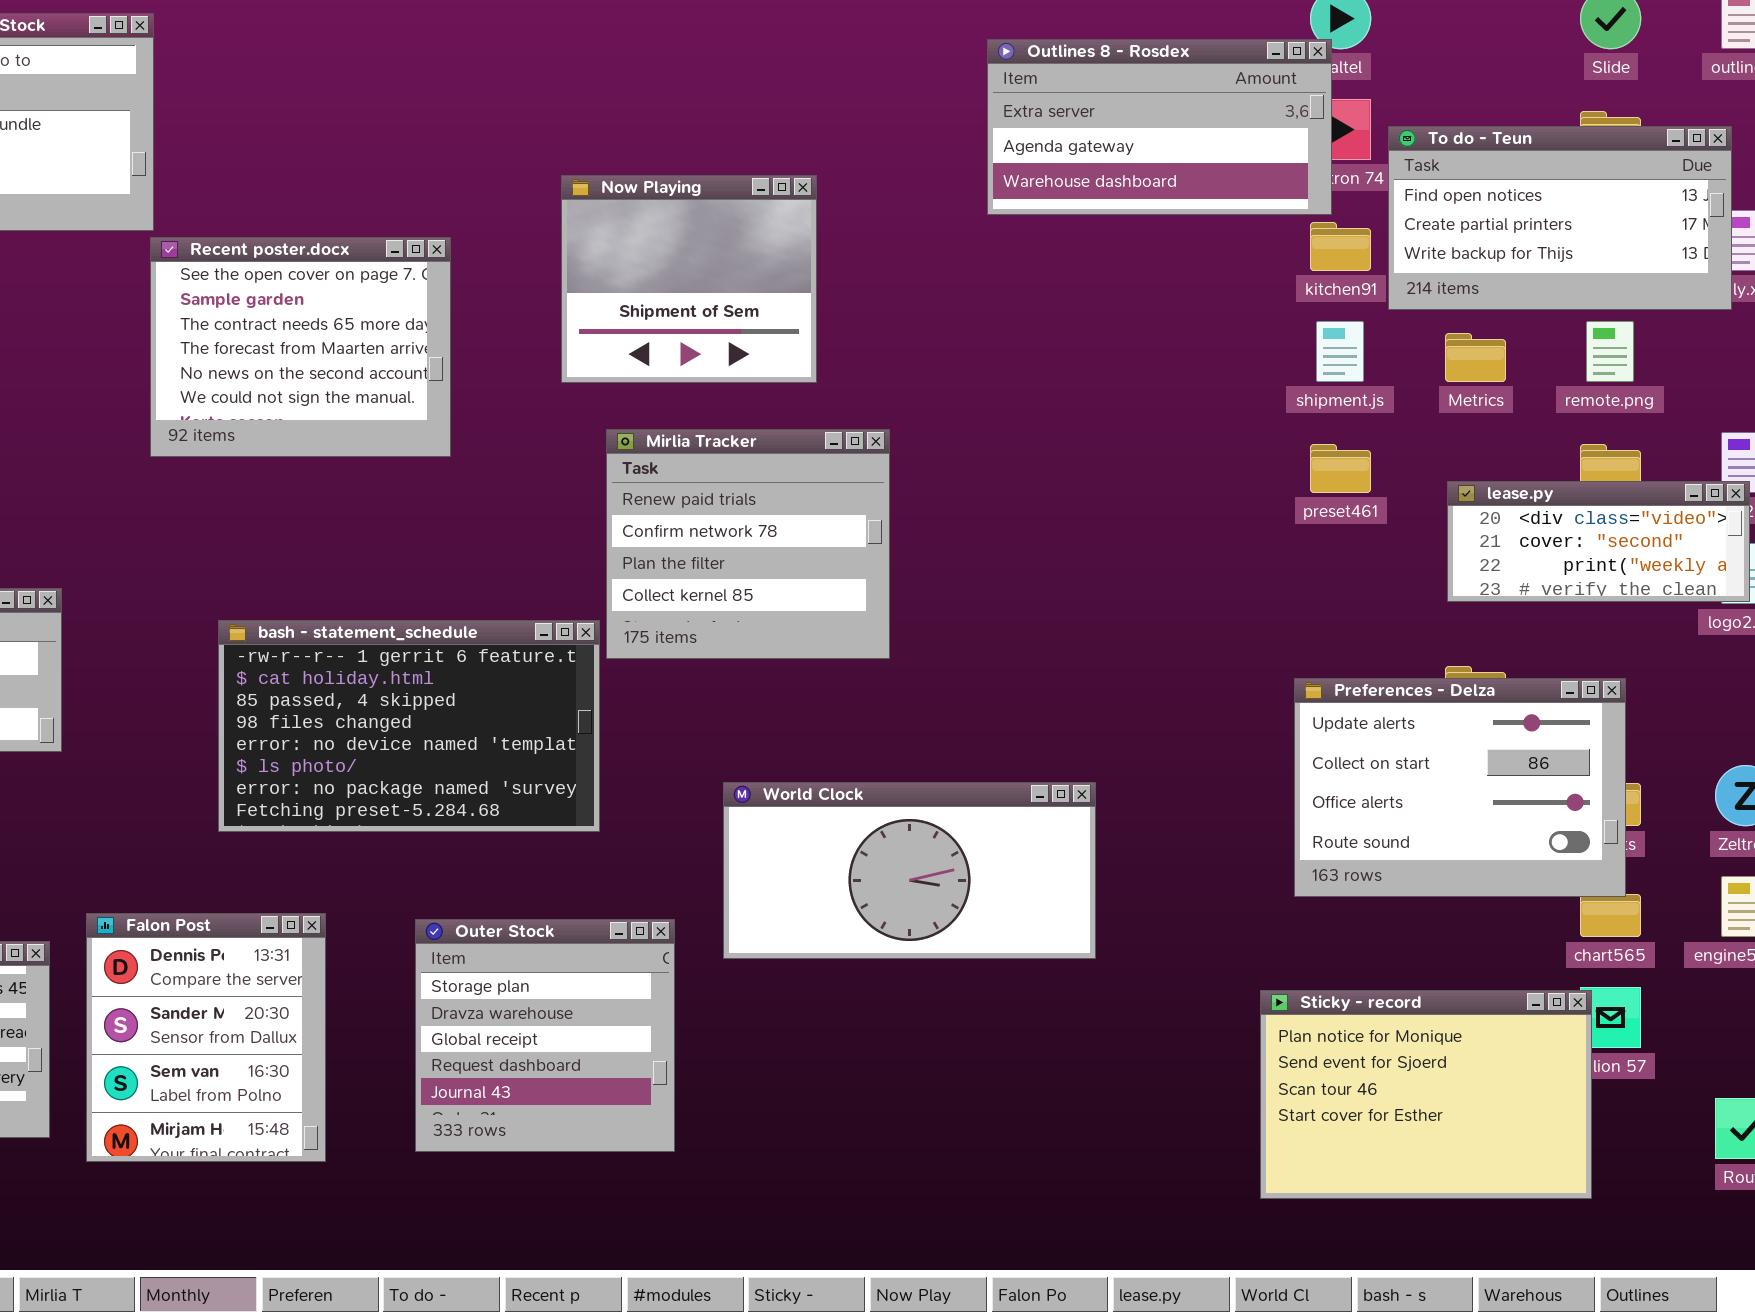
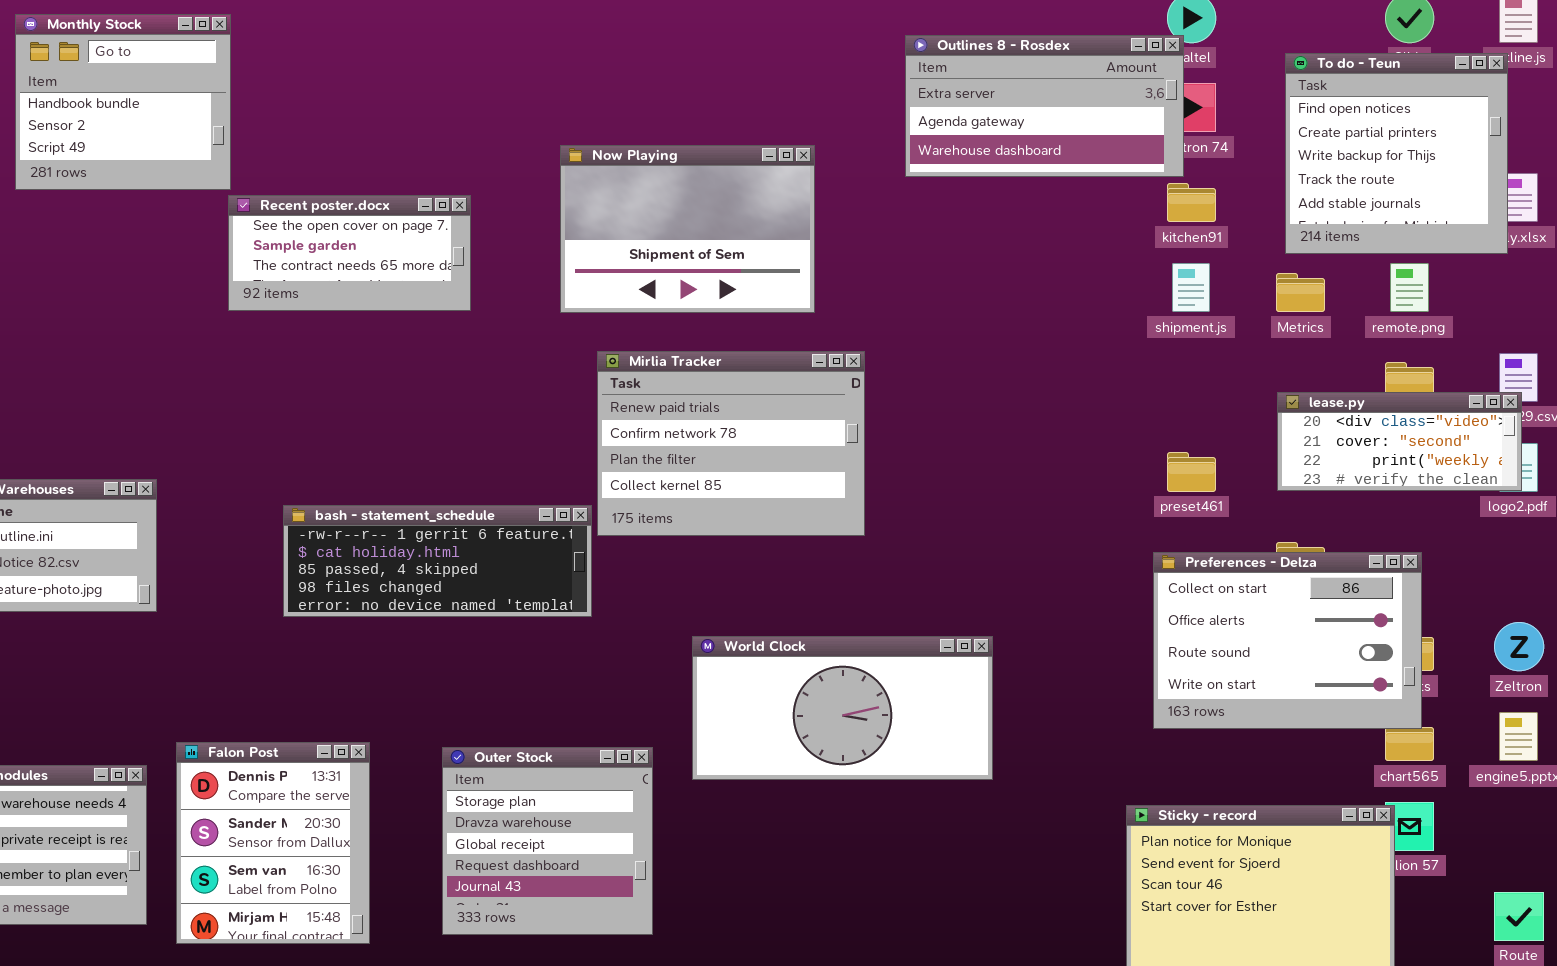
To do - Teun: [1388,126,1732,310] -> [1285,53,1508,254], resized
Now Playing: [561,175,817,383] -> [560,145,815,313], resized
Recent poster.docx: [150,237,451,457] -> [228,195,471,311], resized
Mirlia Tracker: [606,429,890,659] -> [597,351,865,536], resized
preset461: [1310,444,1371,493] -> [1167,452,1216,492], moved
bash - statement_schedule: [218,620,600,832] -> [283,505,592,617], resized
Preferences - Delza: [1294,678,1626,897] -> [1153,552,1422,729], scrolled down 1 row

